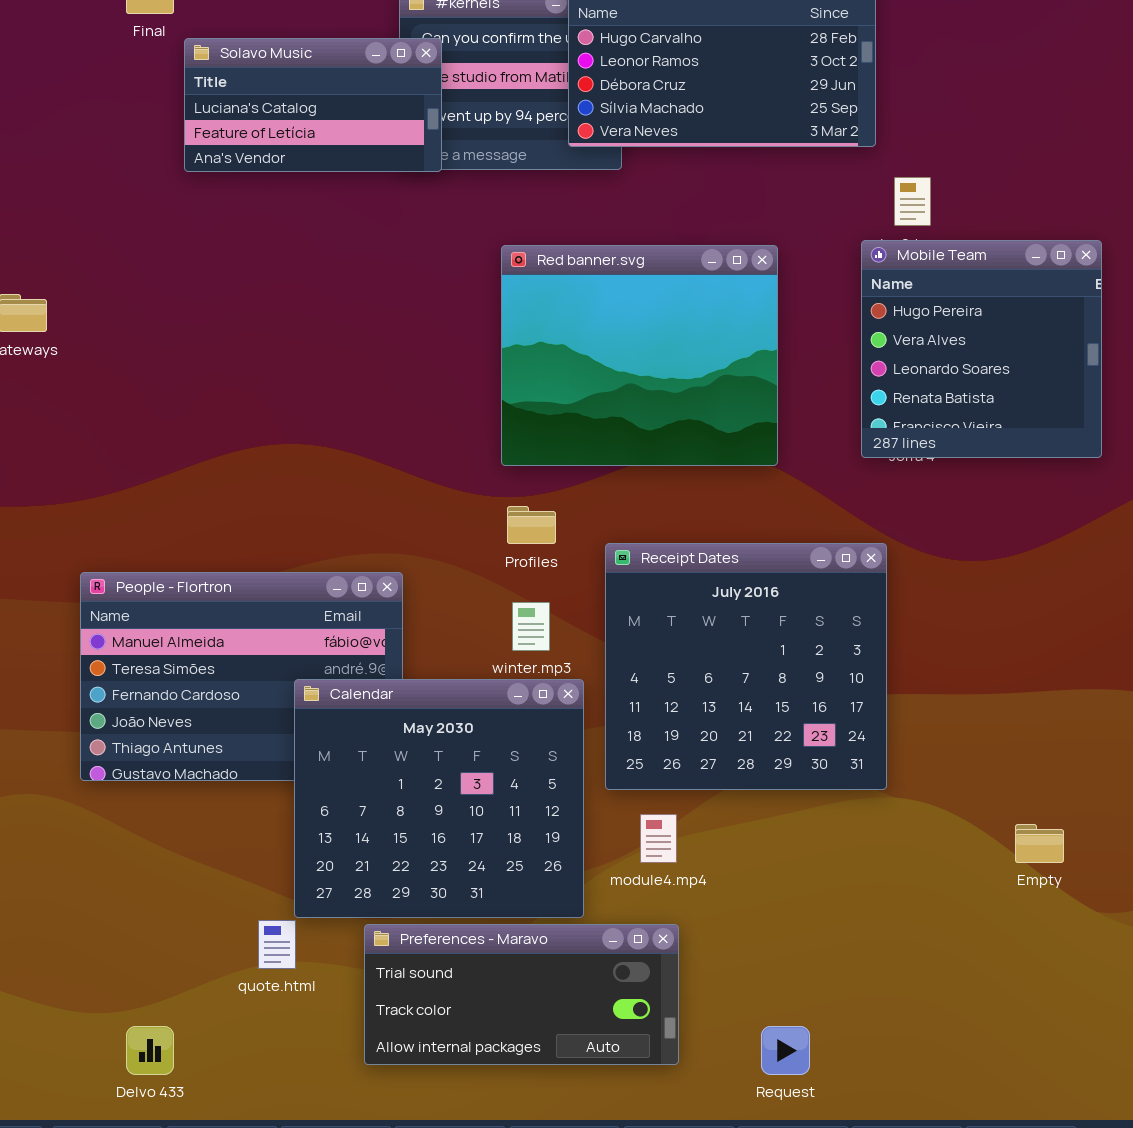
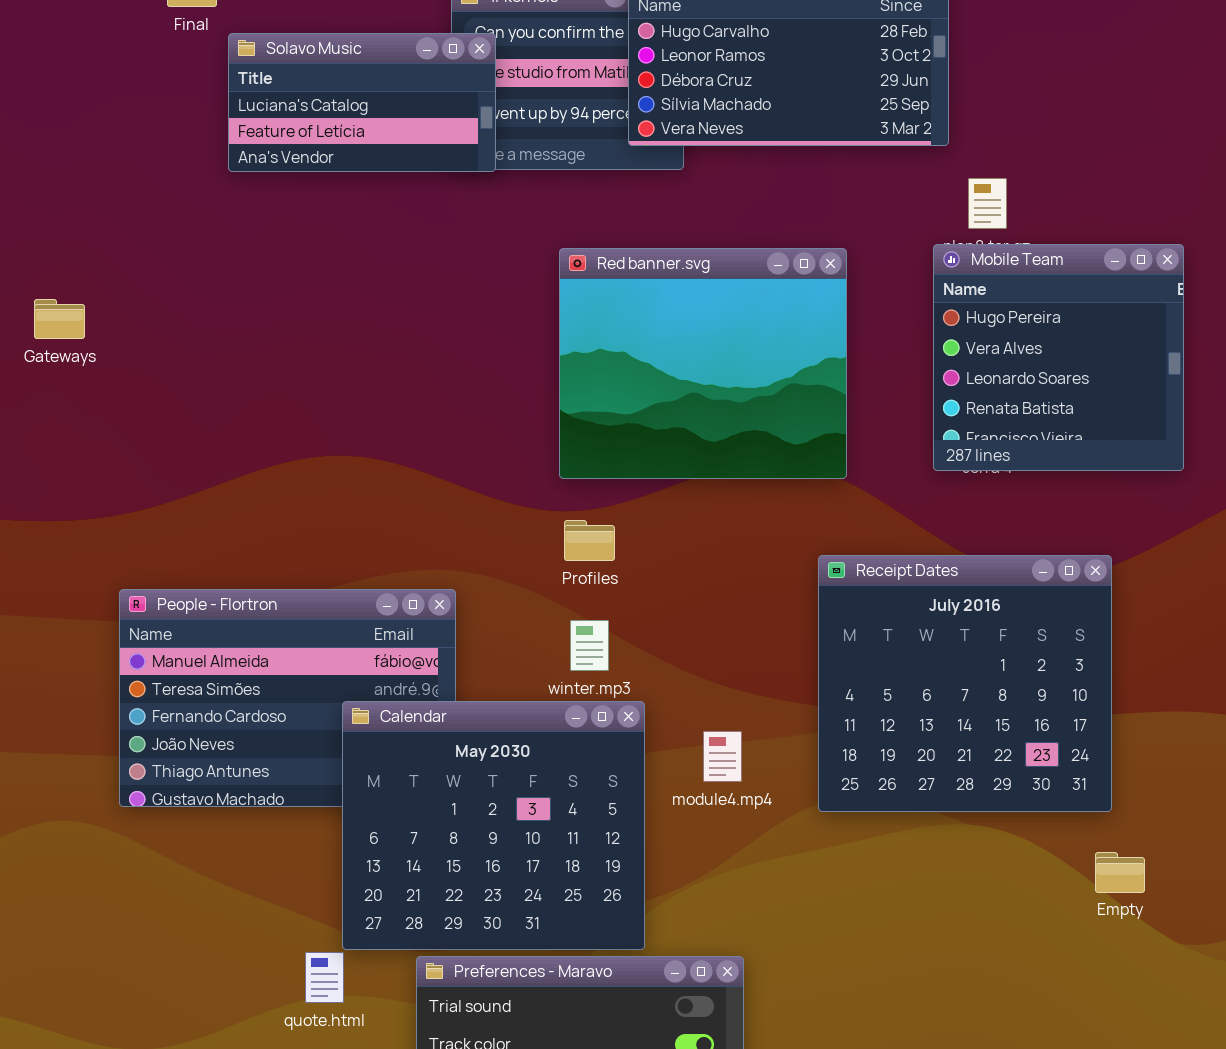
Receipt Dates: [605,543,887,790] -> [818,555,1112,812], moved
module4.mp4: [640,814,677,863] -> [703,731,742,782], moved

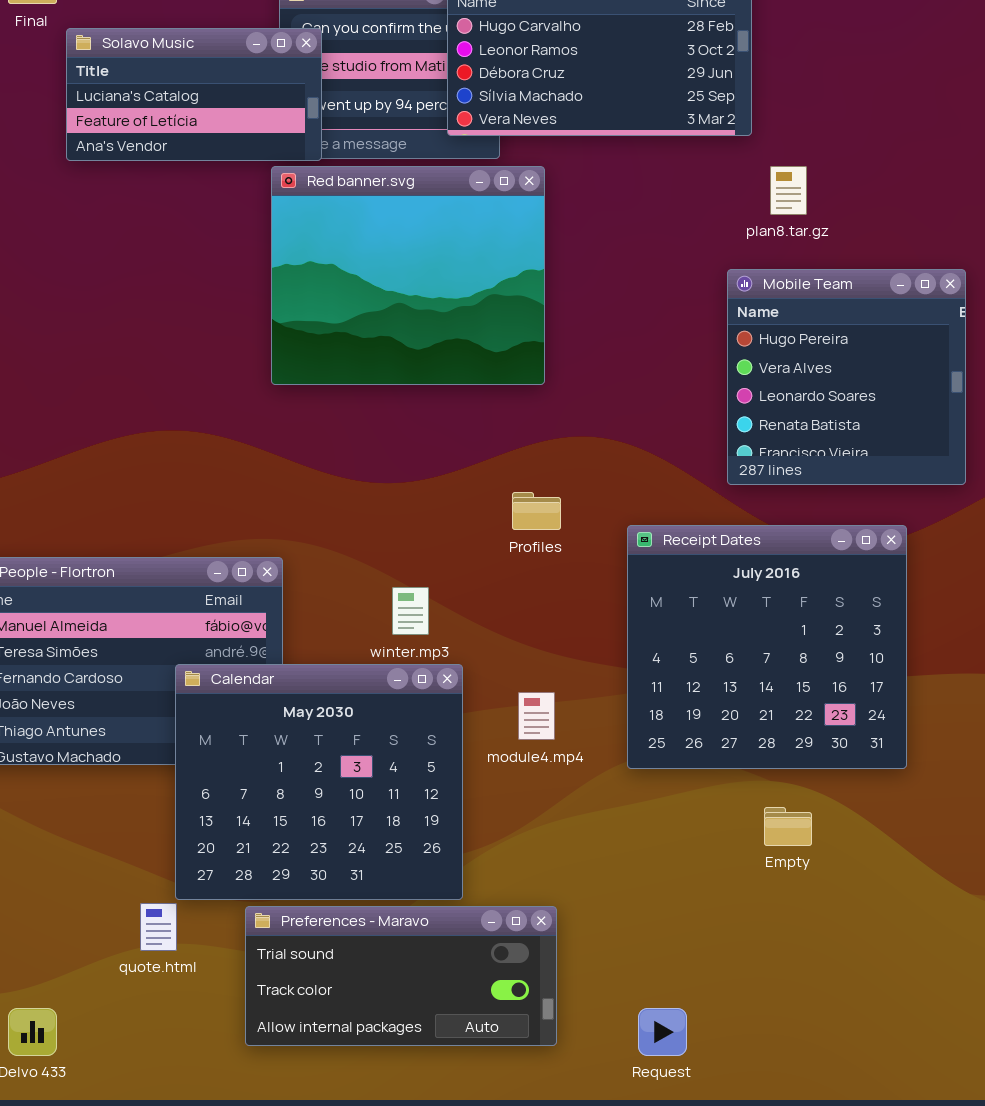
Mobile Team: [933,244,1184,471] -> [727,269,966,485], moved
Red banner.svg: [559,248,847,479] -> [271,166,545,385], moved
Profiles: [564,520,615,561] -> [512,492,561,530], moved
Empty: [1095,852,1145,893] -> [764,807,812,846], moved

